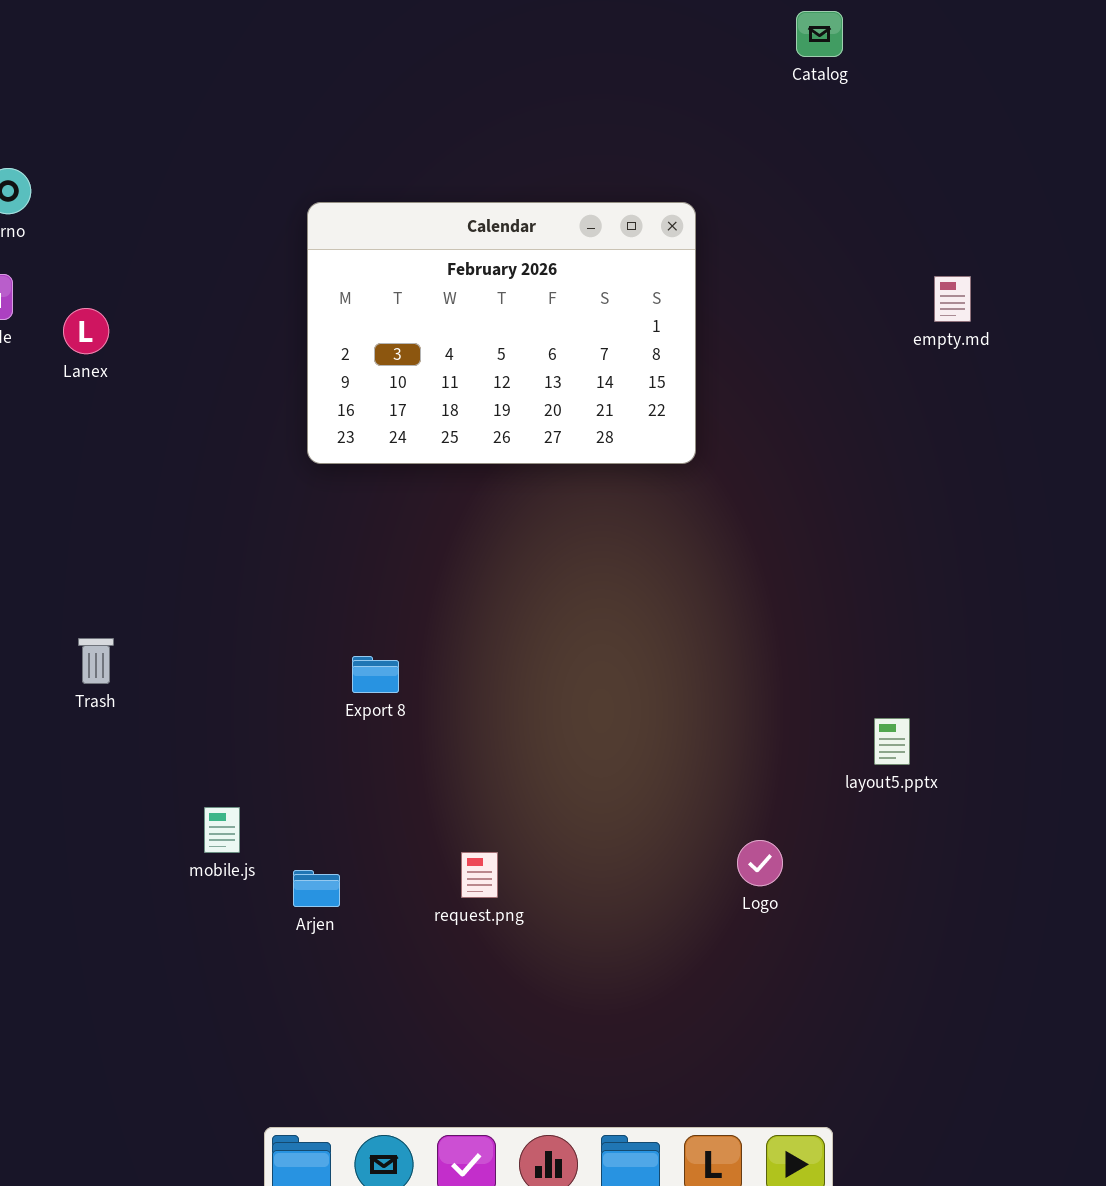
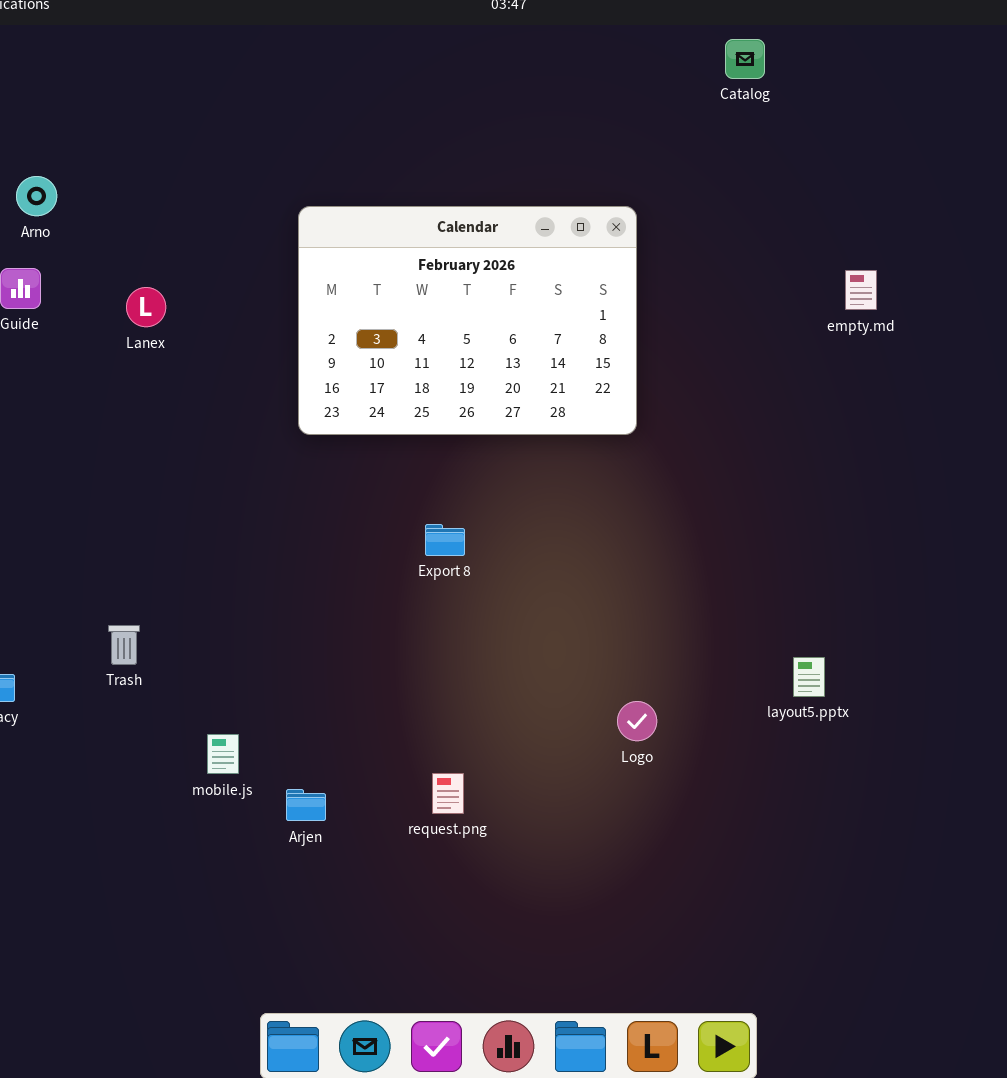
Lanex: [63,308,109,354] -> [126,287,166,327], moved
Trash: [78,638,114,684] -> [108,625,140,665], moved
Export 8: [352,656,399,693] -> [425,524,465,556], moved
Logo: [737,840,783,886] -> [617,701,657,741], moved

